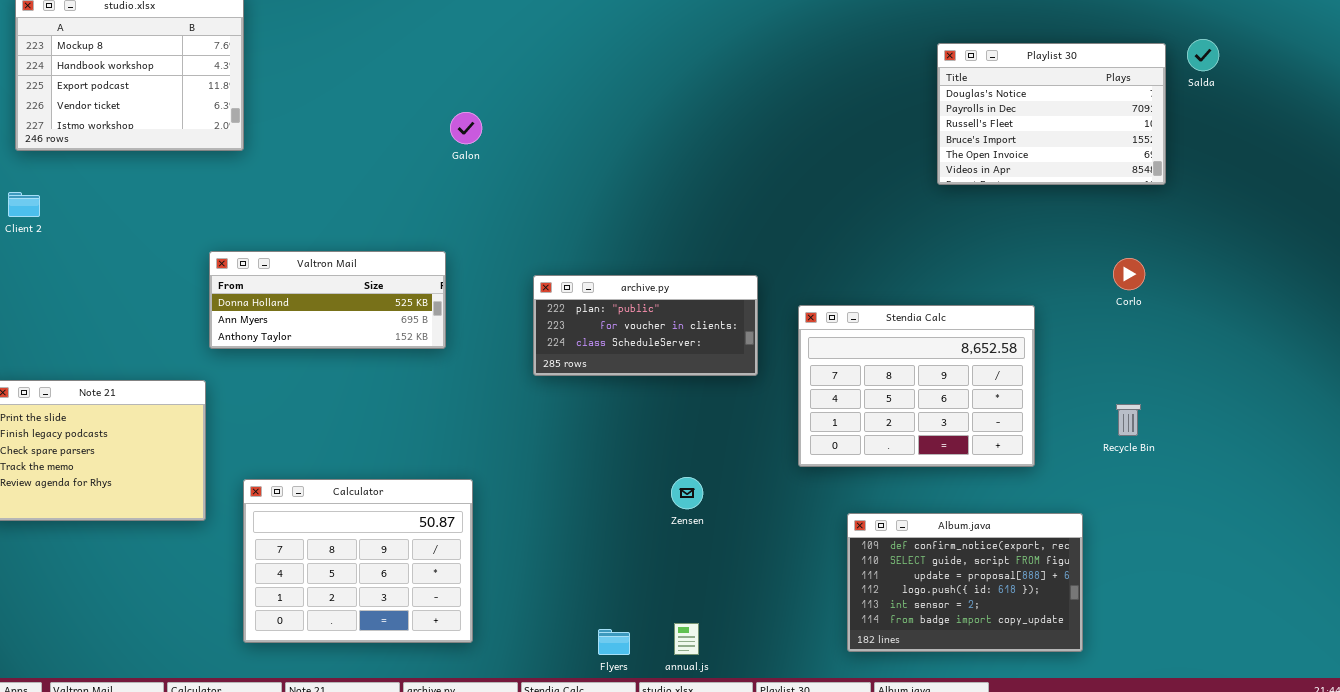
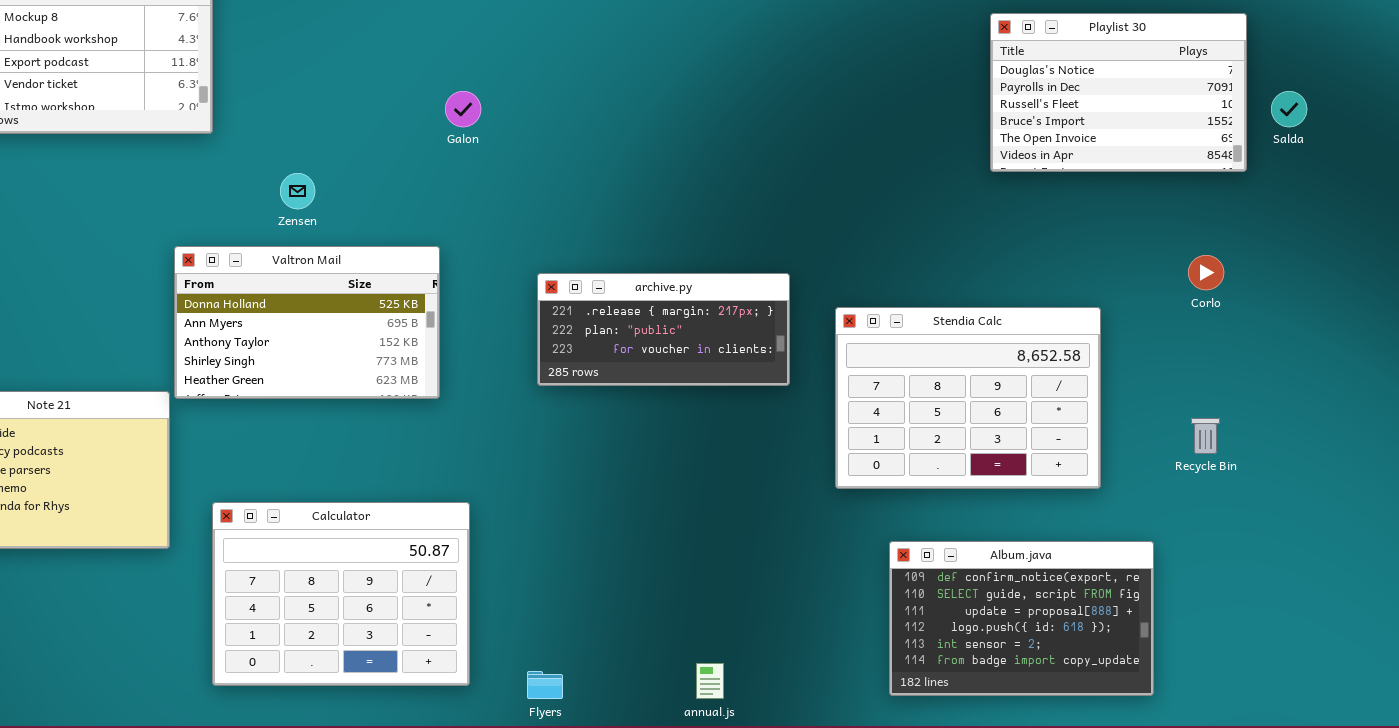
Salda: [1187,39,1219,71] -> [1271,91,1307,127], moved
Valtron Mail: [209,251,446,349] -> [174,246,440,399], resized
archive.py: [533,275,758,376] -> [537,273,790,386], scrolled up 1 row
Zensen: [671,477,703,509] -> [280,173,315,209], moved
Flyers: [598,629,630,655] -> [527,671,563,699], moved

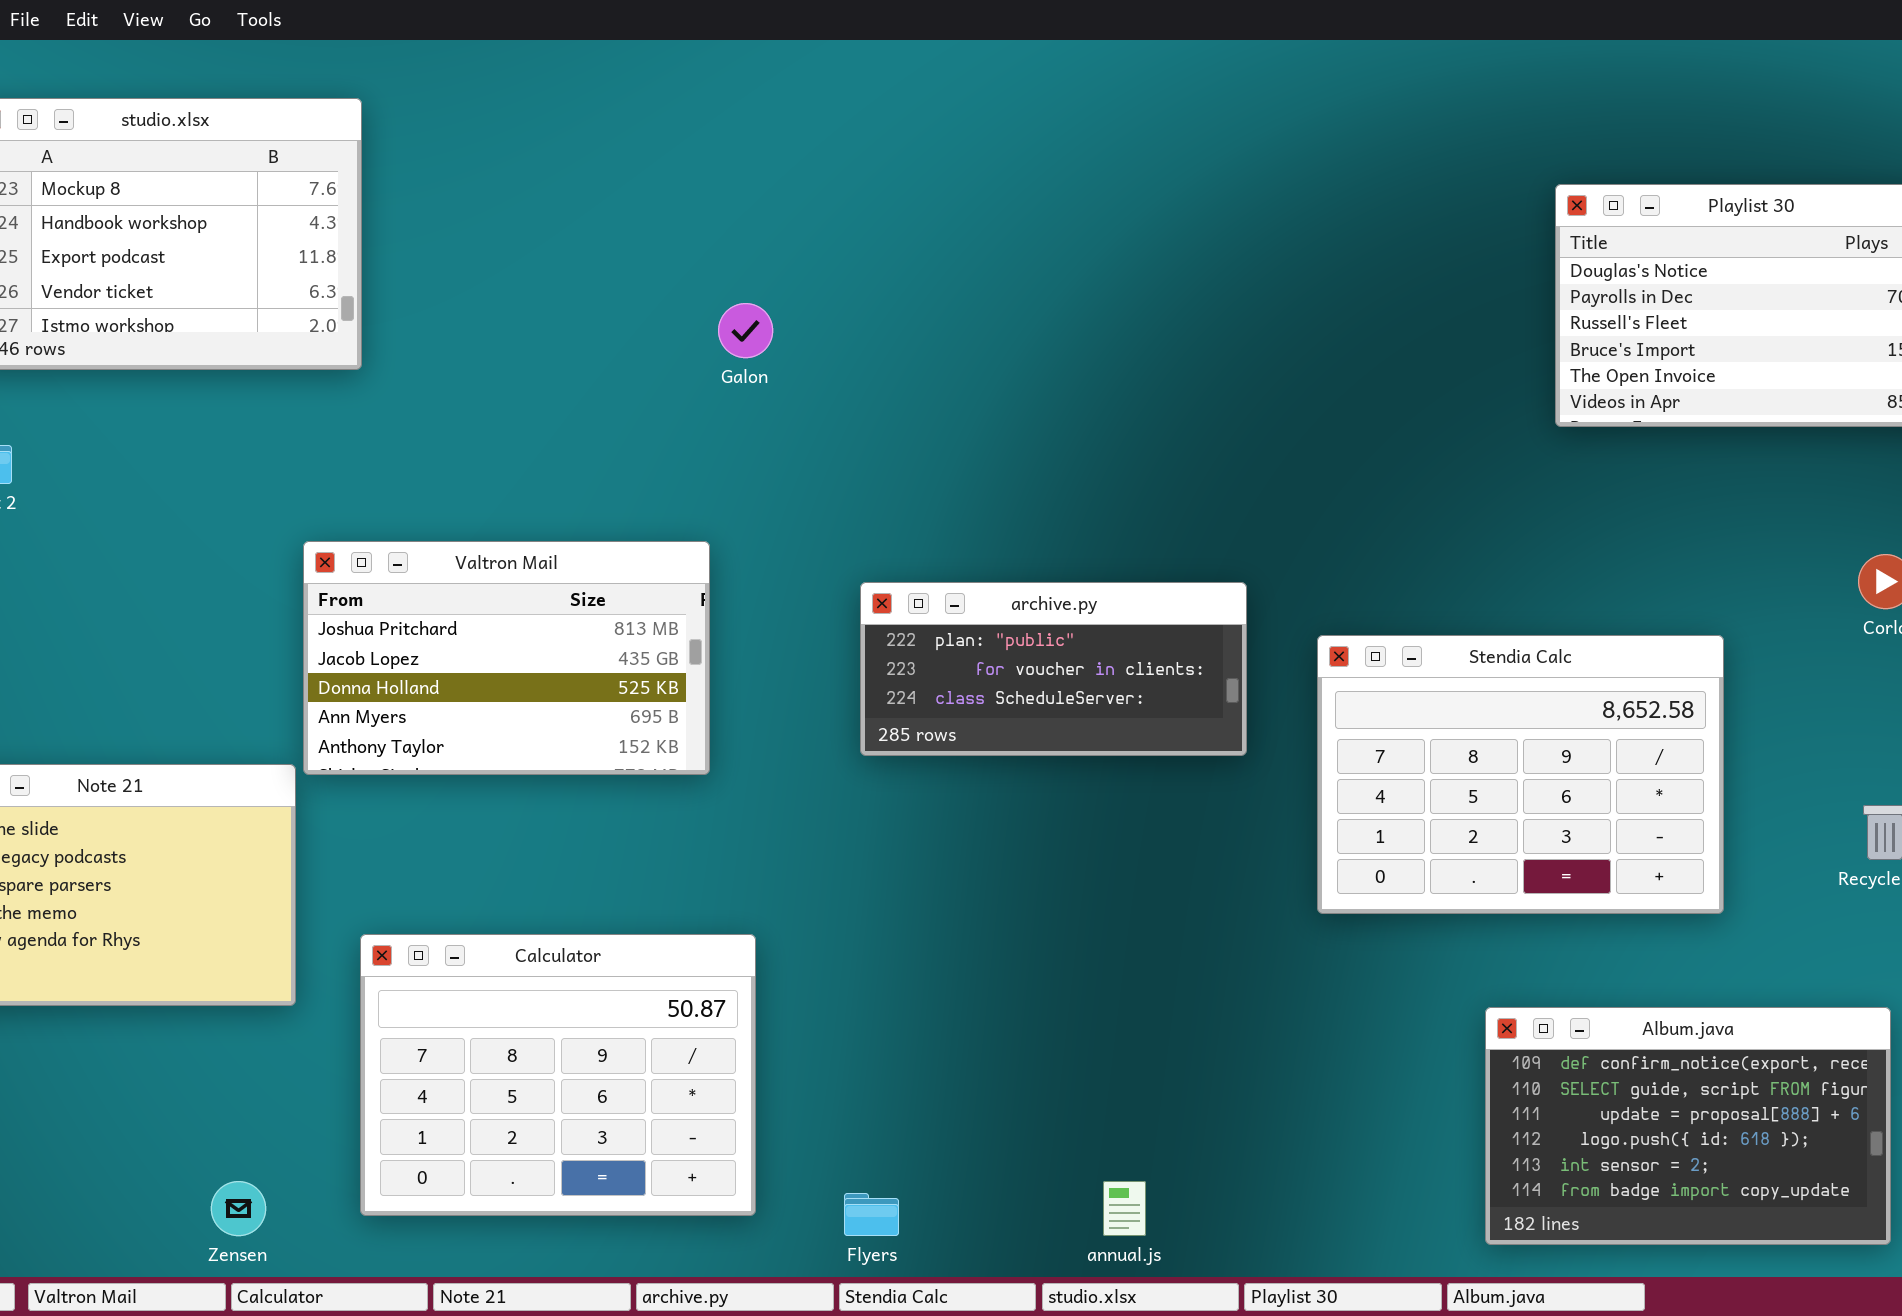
Zensen: [280,173,315,209] -> [211,1181,266,1236], moved
Valtron Mail: [174,246,440,399] -> [303,541,710,775], scrolled up 2 rows
archive.py: [537,273,790,386] -> [860,582,1247,756], scrolled down 1 row
Album.java: [889,541,1154,696] -> [1485,1007,1891,1245], moved

